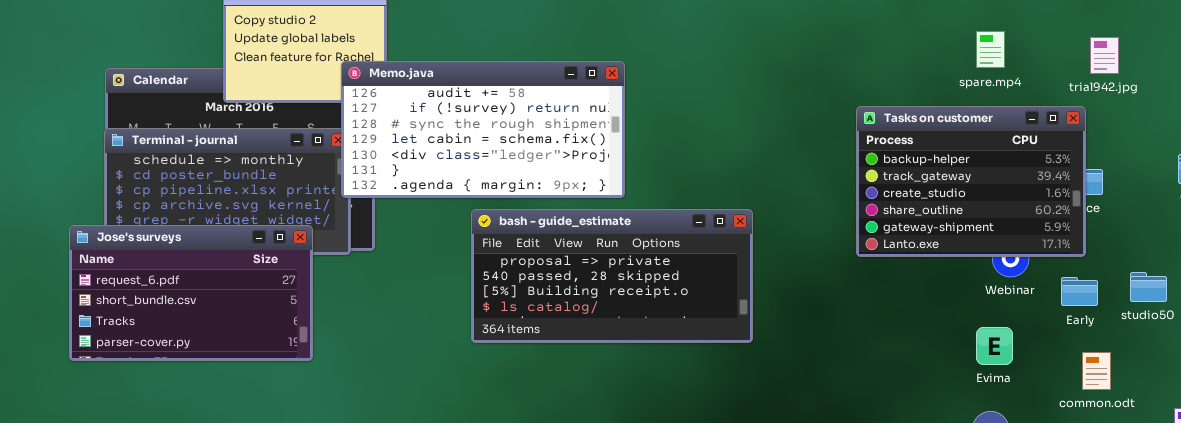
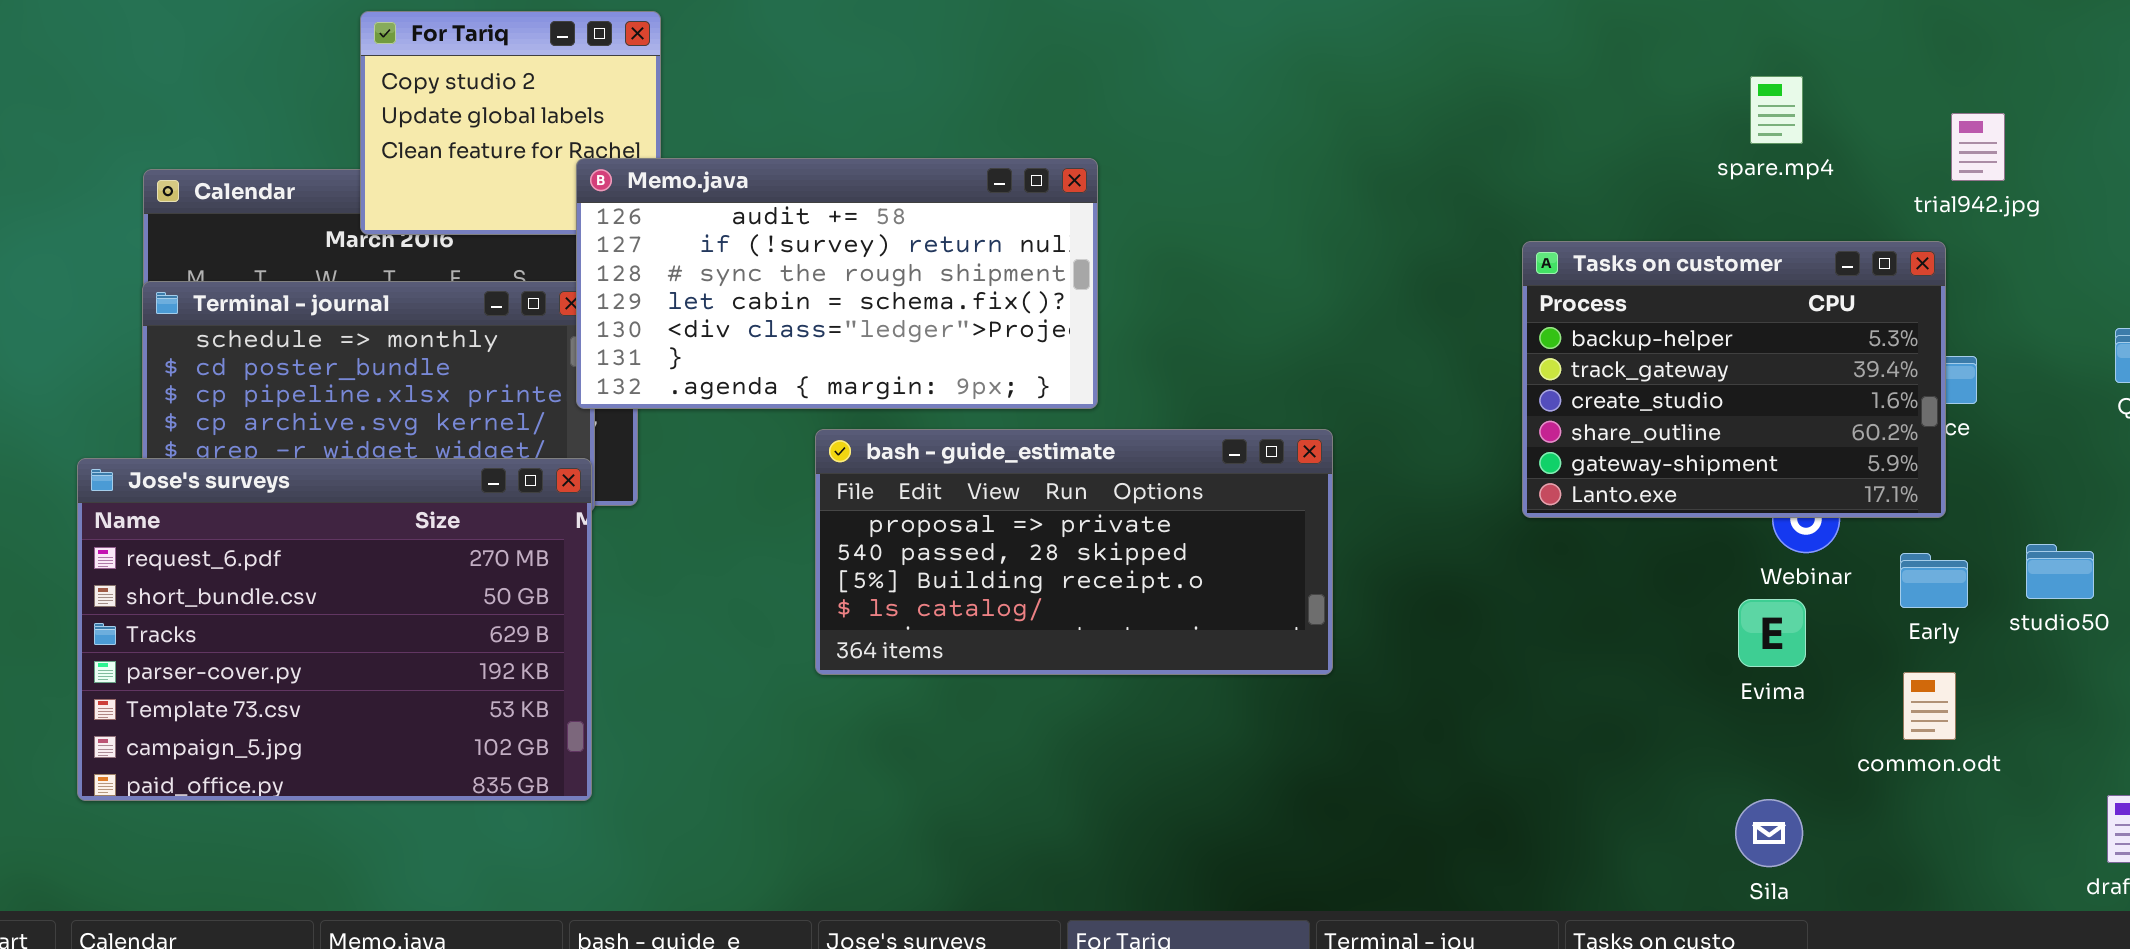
spare.mp4: [976,31,1005,68] -> [1750,76,1803,144], moved
Jose's surveys: [69,225,313,361] -> [77,458,592,801], resized
Evima: [976,327,1013,365] -> [1738,599,1806,667], moved
common.odt: [1082,352,1111,390] -> [1903,672,1956,740], moved

